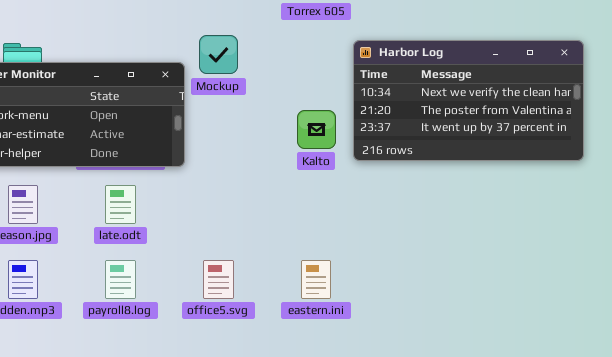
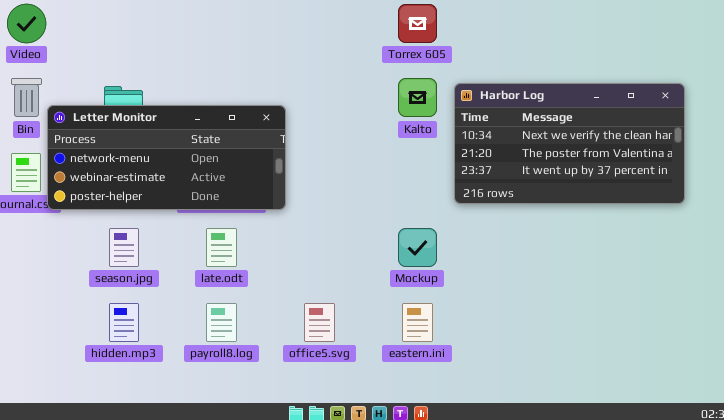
Mockup: [199,35,238,74] -> [398,228,437,267], moved
Kalto: [297,110,336,149] -> [398,78,437,117], moved

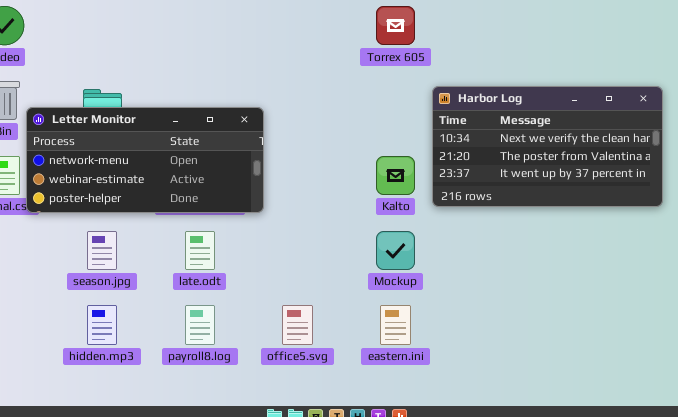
Kalto: [398,78,437,117] -> [376,156,415,195], moved

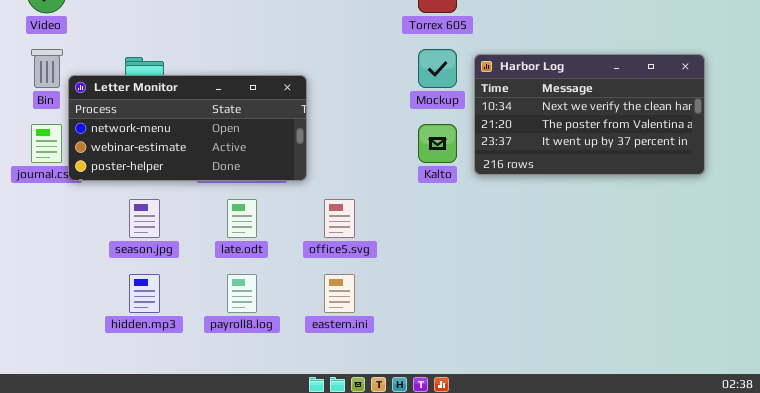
Mockup: [376,231,415,270] -> [418,49,457,88], moved
office5.svg: [282,305,313,345] -> [324,199,355,238], moved
eastern.ini: [380,305,411,345] -> [324,274,355,313], moved

